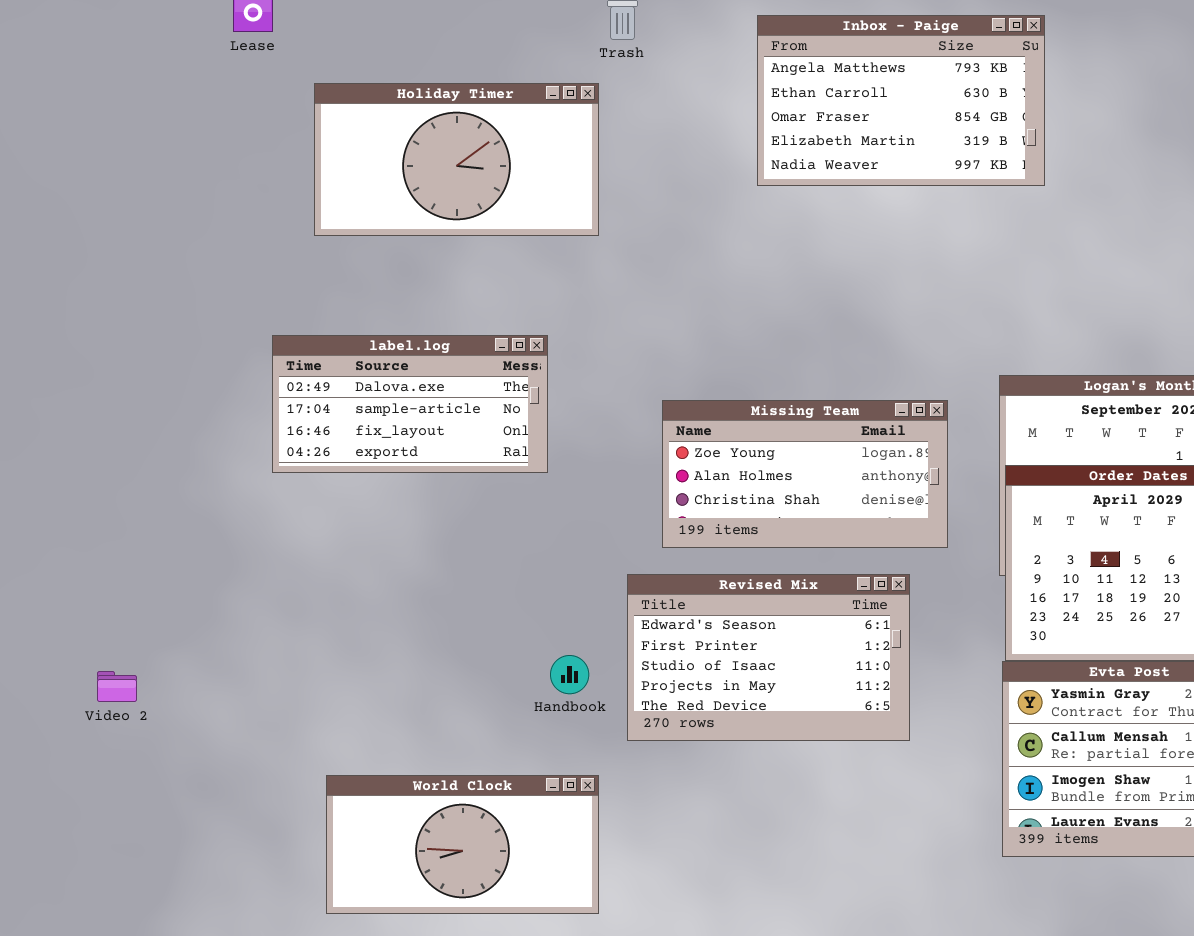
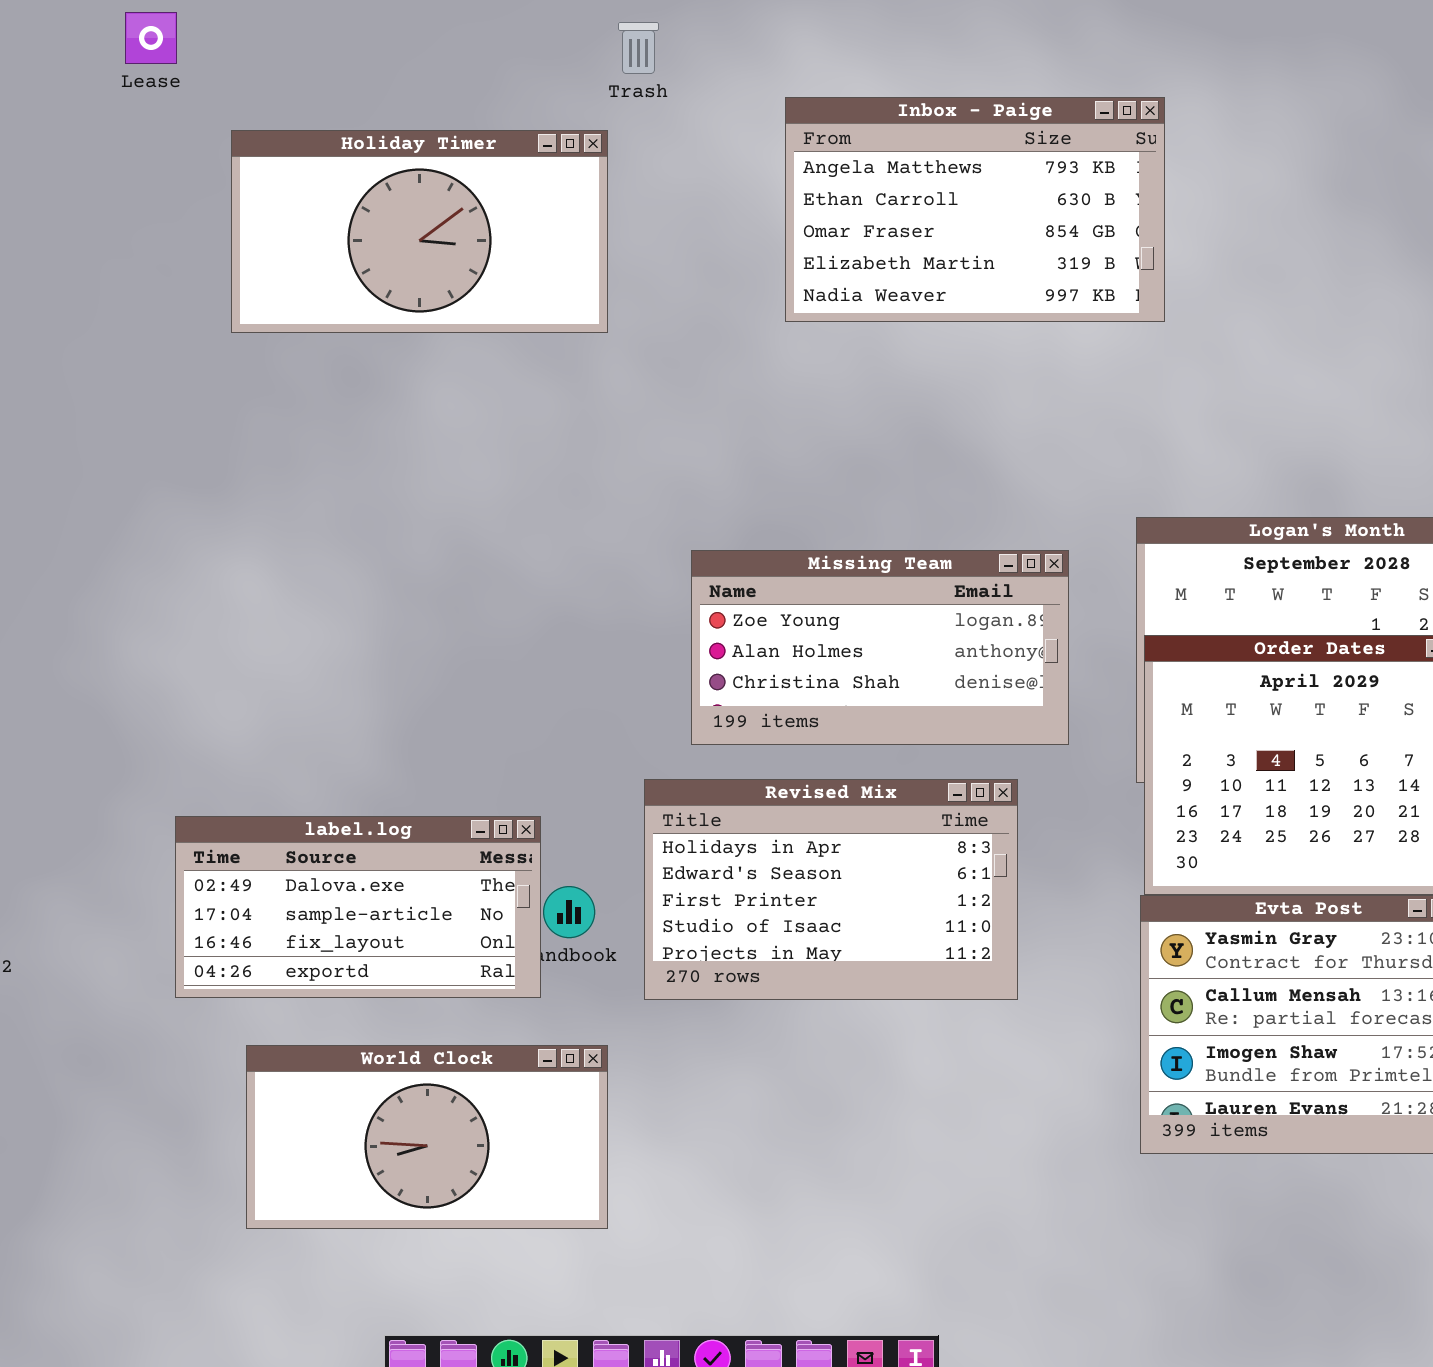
Inbox - Paige: [757,15,1045,186] -> [785,97,1165,322], moved
label.log: [272,335,548,473] -> [175,816,541,998], moved
Revised Mix: [627,574,910,741] -> [644,779,1018,1000], scrolled up 1 row

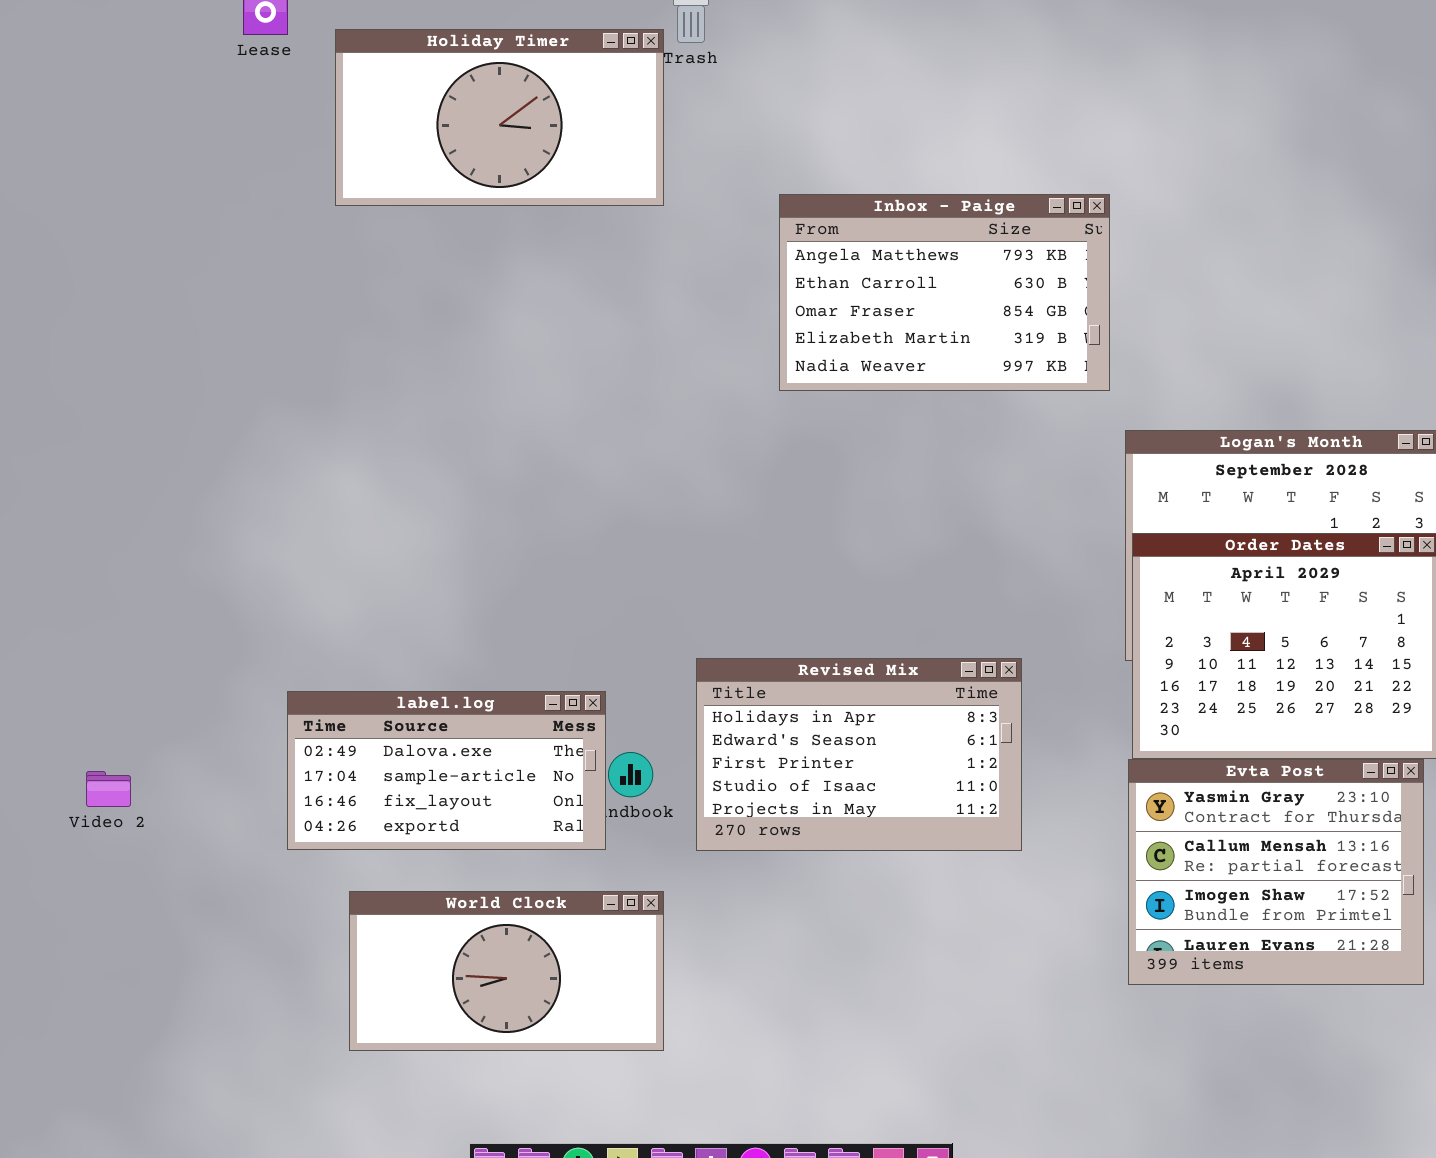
Inbox - Paige: [785,97,1165,322] -> [779,194,1110,391], moved
Holiday Timer: [231,130,608,333] -> [335,29,664,206], moved
Missing Team: [691,550,1069,745] -> none, closed

